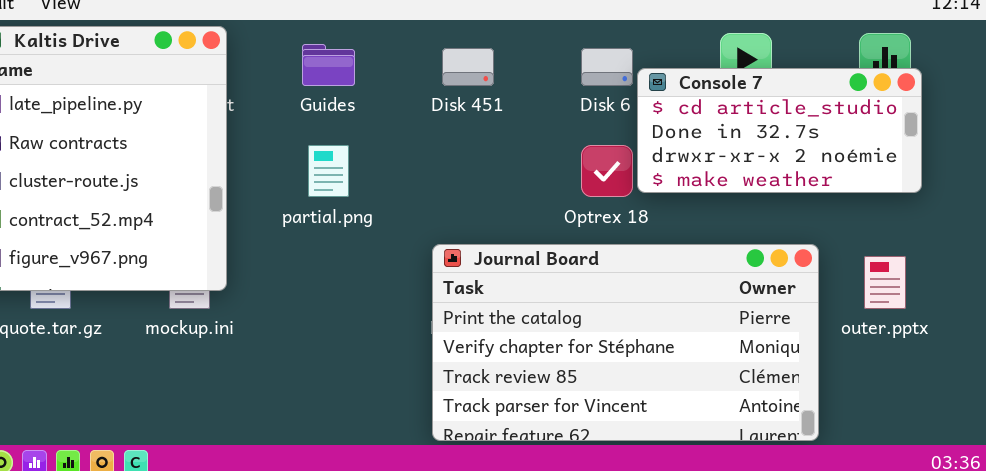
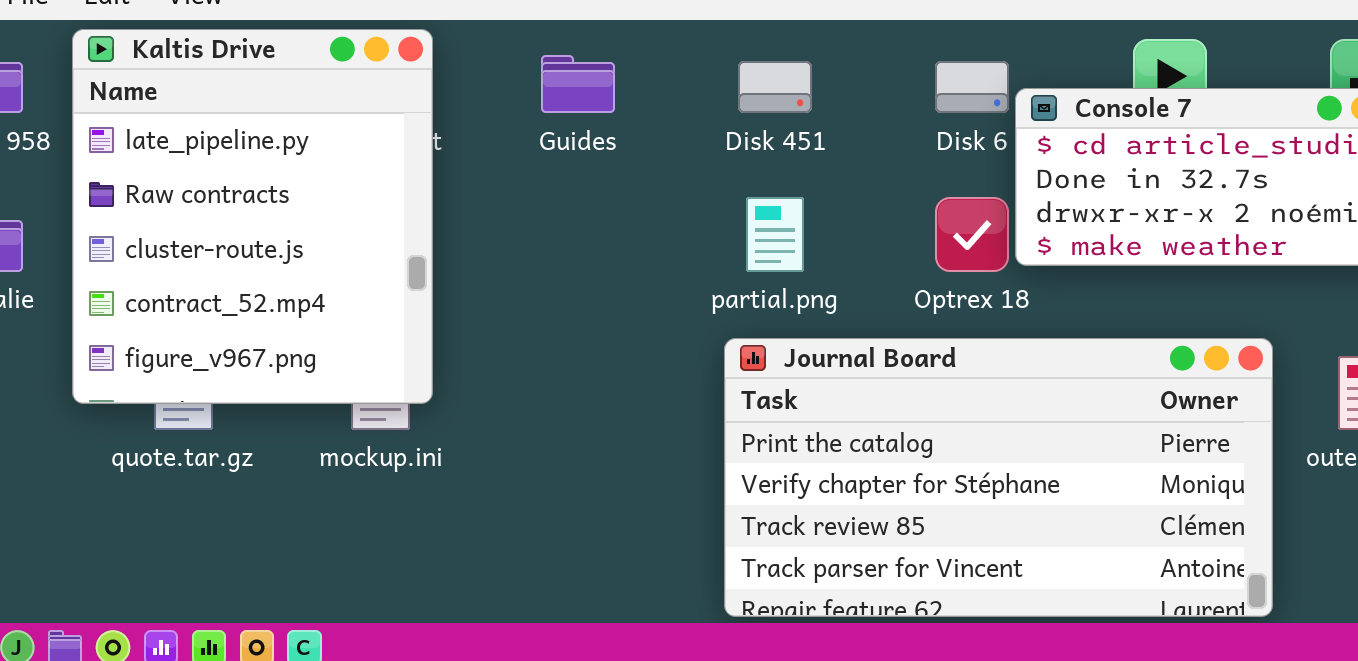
partial.png: [308,145,349,197] -> [746,197,804,272], moved

